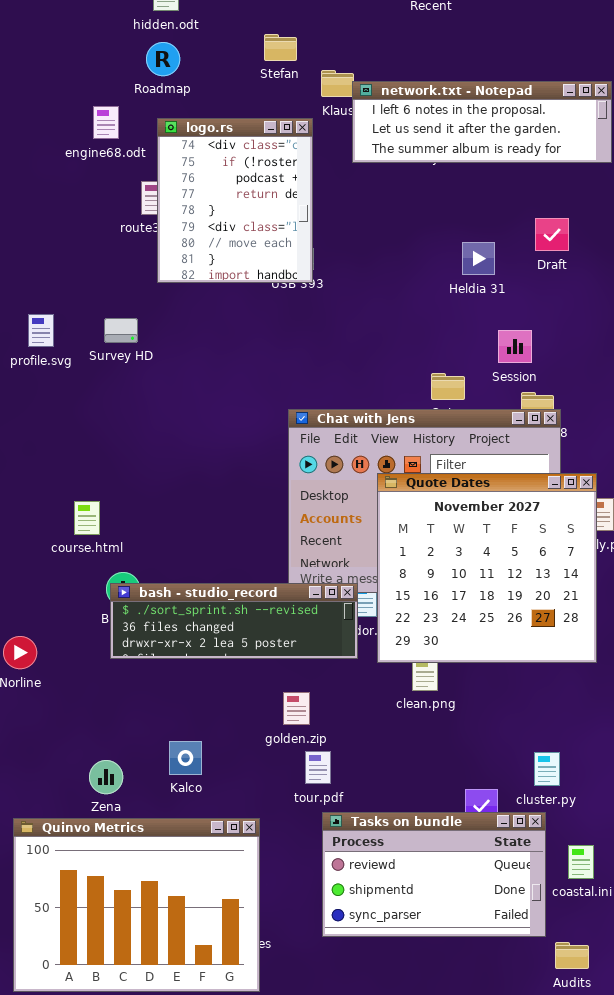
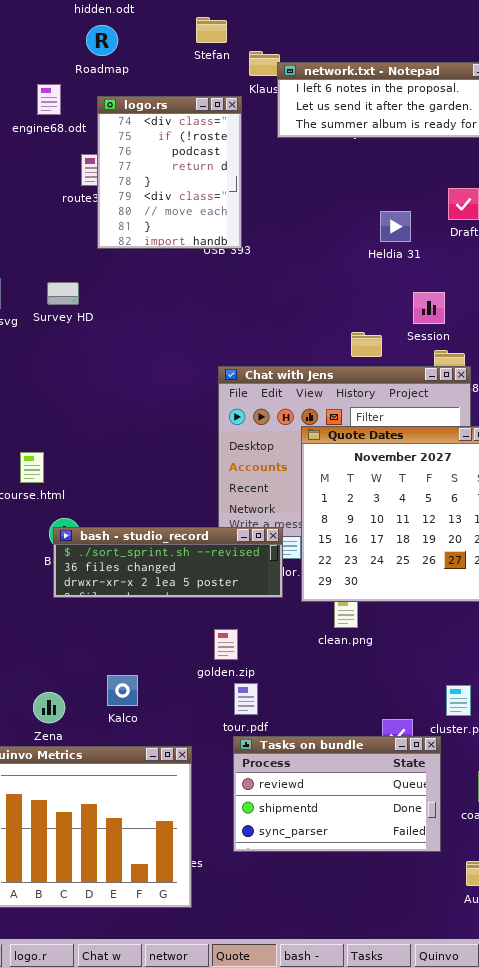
Tasks on bundle: [322,812,546,937] -> [233,736,441,852], moved

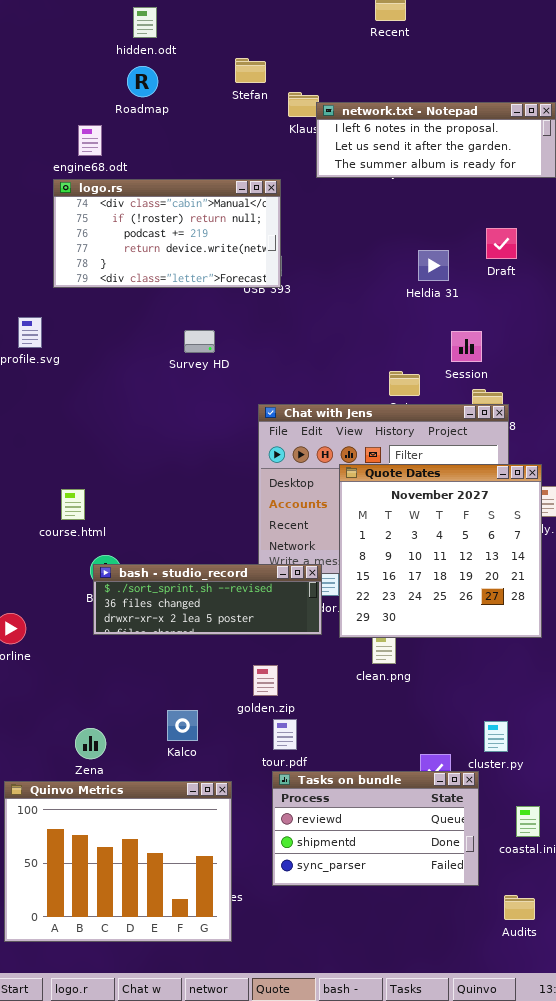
logo.rs: [97,96,242,249] -> [53,179,281,288], resized
Survey HD: [47,282,79,305] -> [184,330,215,353], moved
Kalco: [107,675,138,706] -> [167,710,198,741], moved

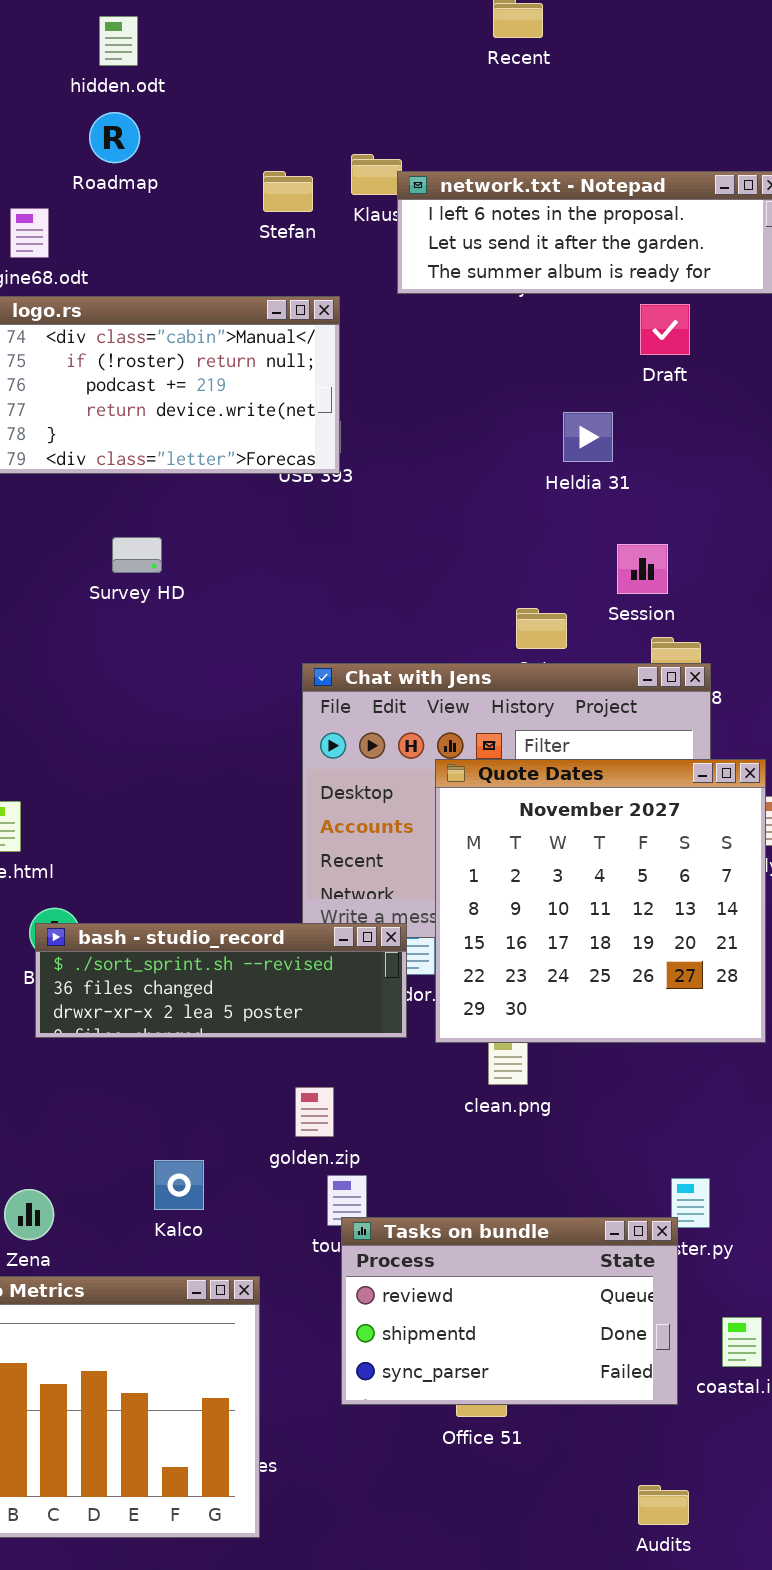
Stefan: [235,58,266,83] -> [263,171,313,212], moved
Draft: [486,228,517,259] -> [640,304,690,355], moved
Survey HD: [184,330,215,353] -> [112,537,162,573], moved
Tasks on bundle: [272,771,479,886] -> [341,1217,678,1405], moved
Audits: [504,895,535,920] -> [638,1485,689,1525], moved

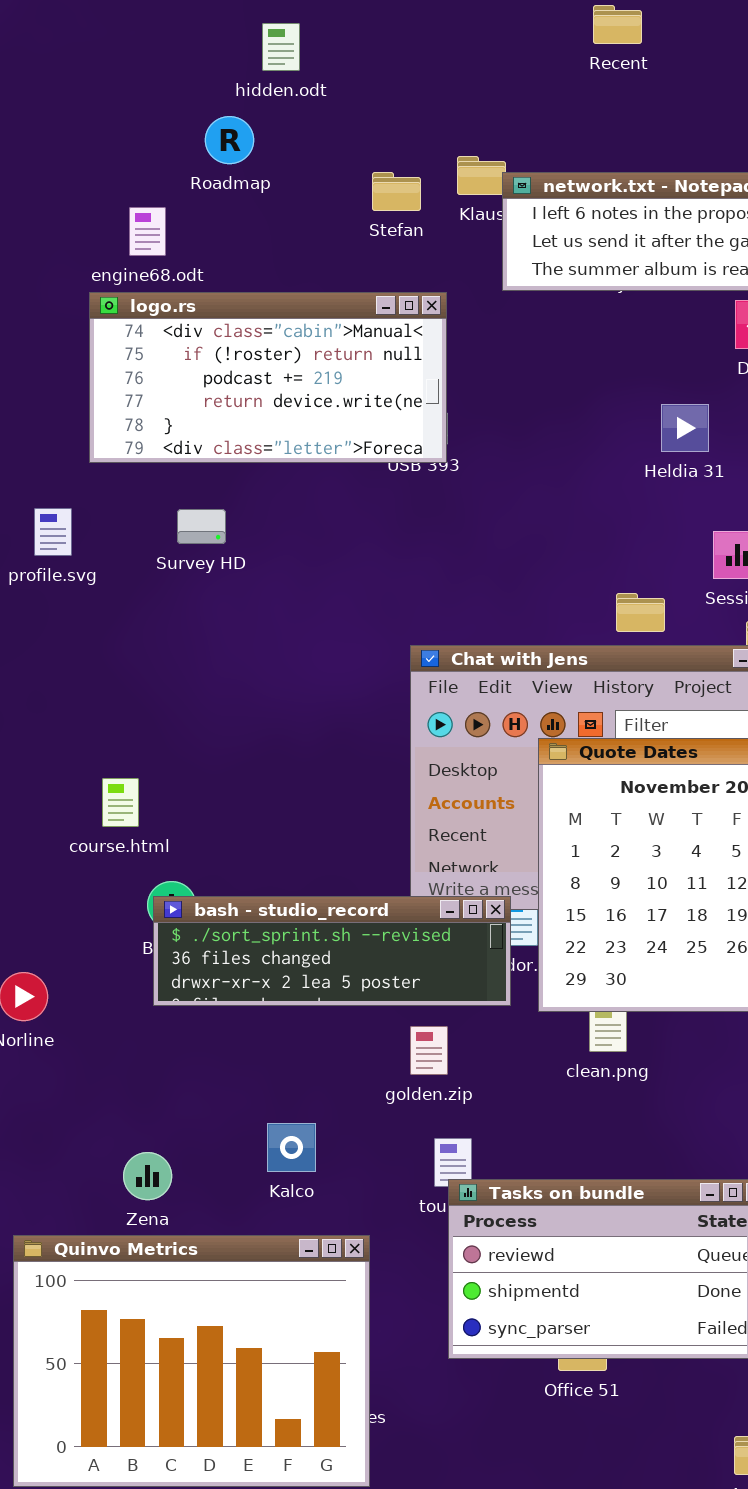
hidden.odt: [99,16,138,66] -> [262,23,300,71], moved
Survey HD: [112,537,162,573] -> [177,509,226,544], moved
golden.zip: [295,1087,334,1137] -> [410,1026,448,1075], moved

